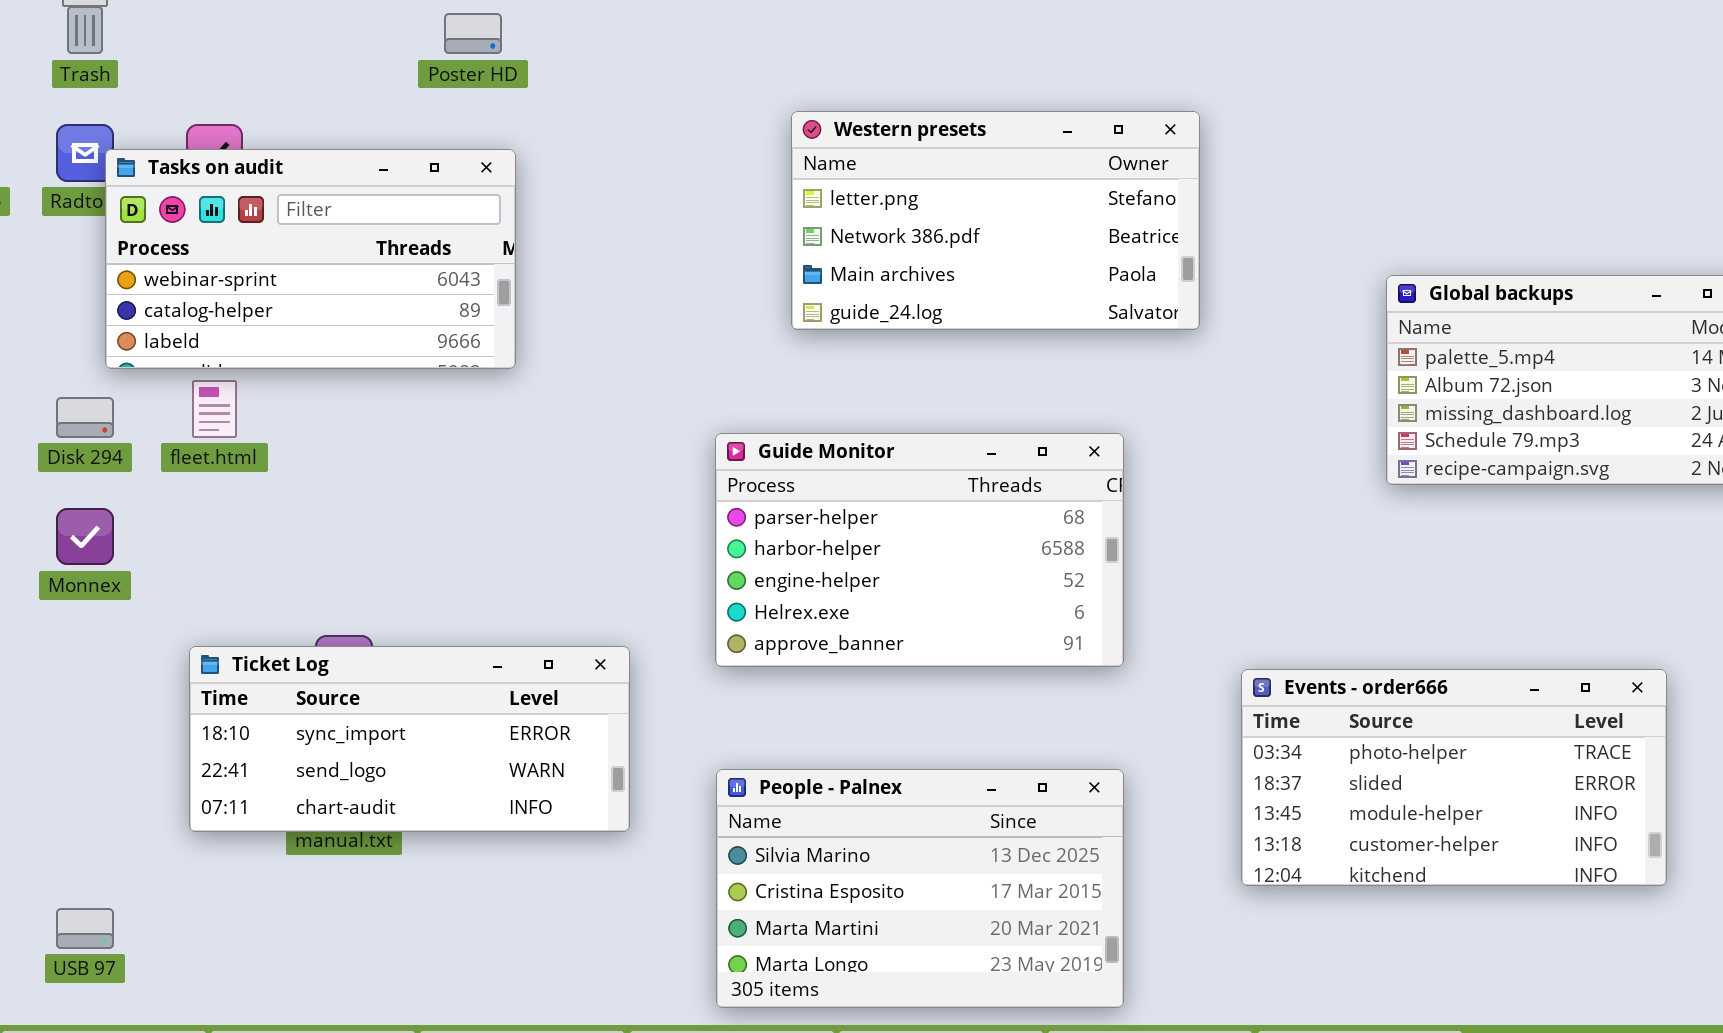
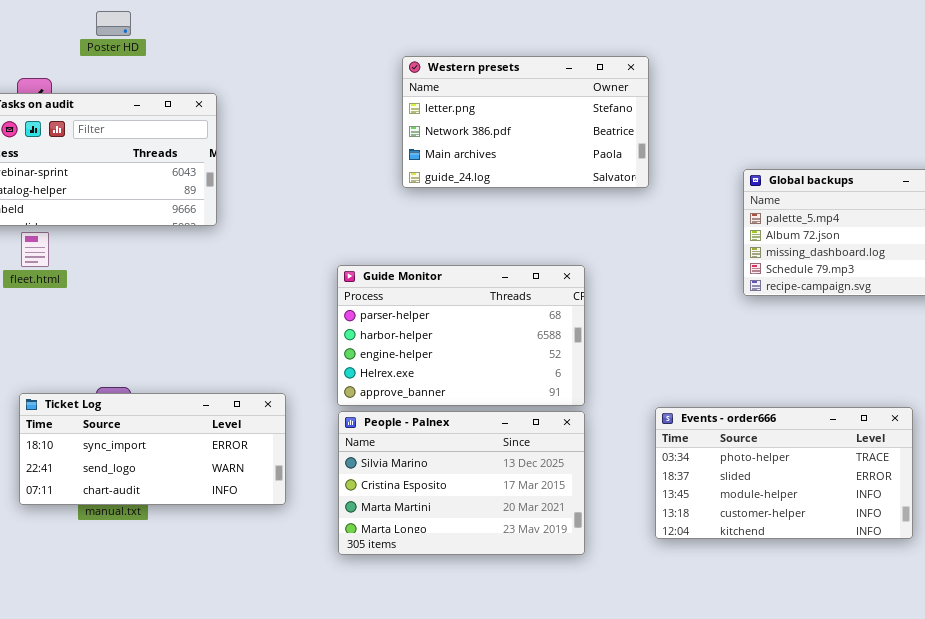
Poster HD: [444,13,502,54] -> [96,11,131,36], moved
Western presets: [791,111,1200,330] -> [402,56,649,188], moved
People - Palnex: [716,769,1124,1008] -> [338,411,585,555], moved

